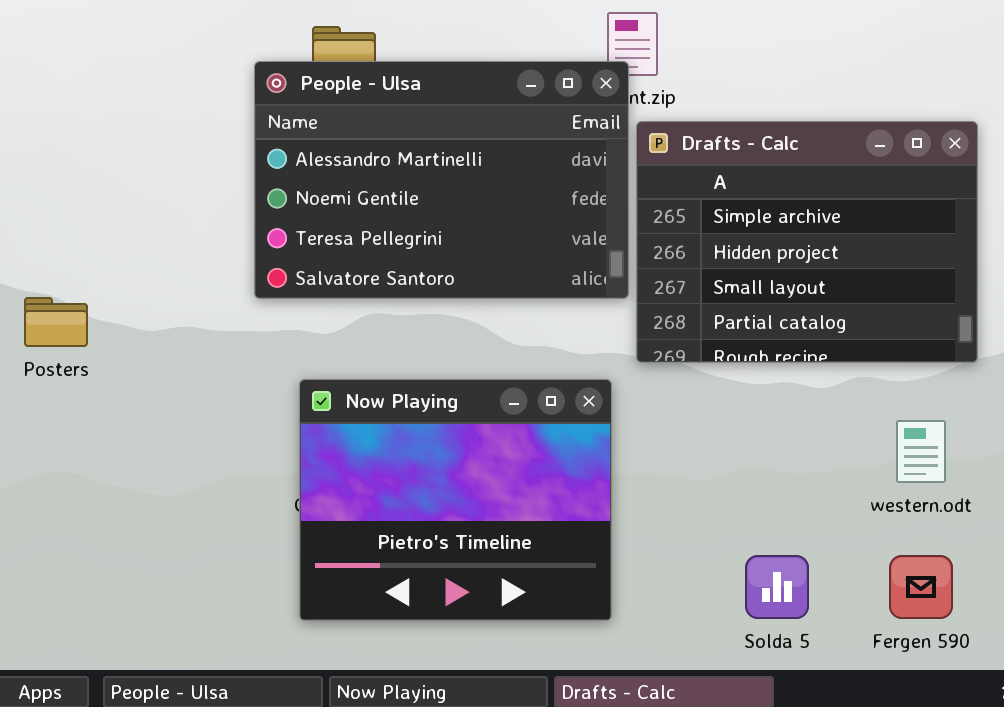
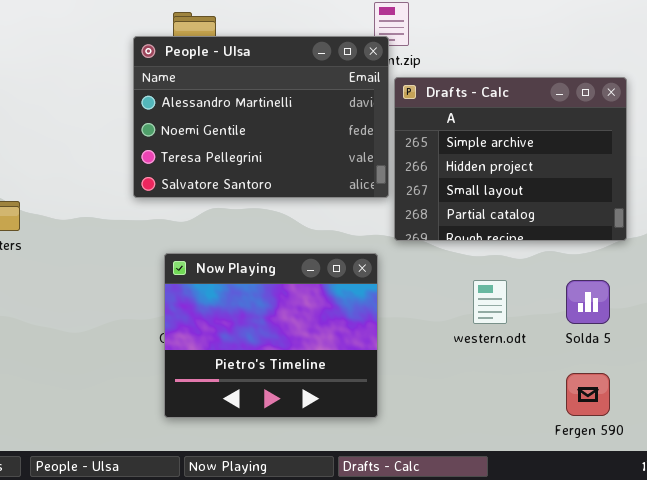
western.odt: [896,420,946,483] -> [473,280,507,324], moved
Solda 5: [745,555,809,619] -> [566,280,610,324], moved

